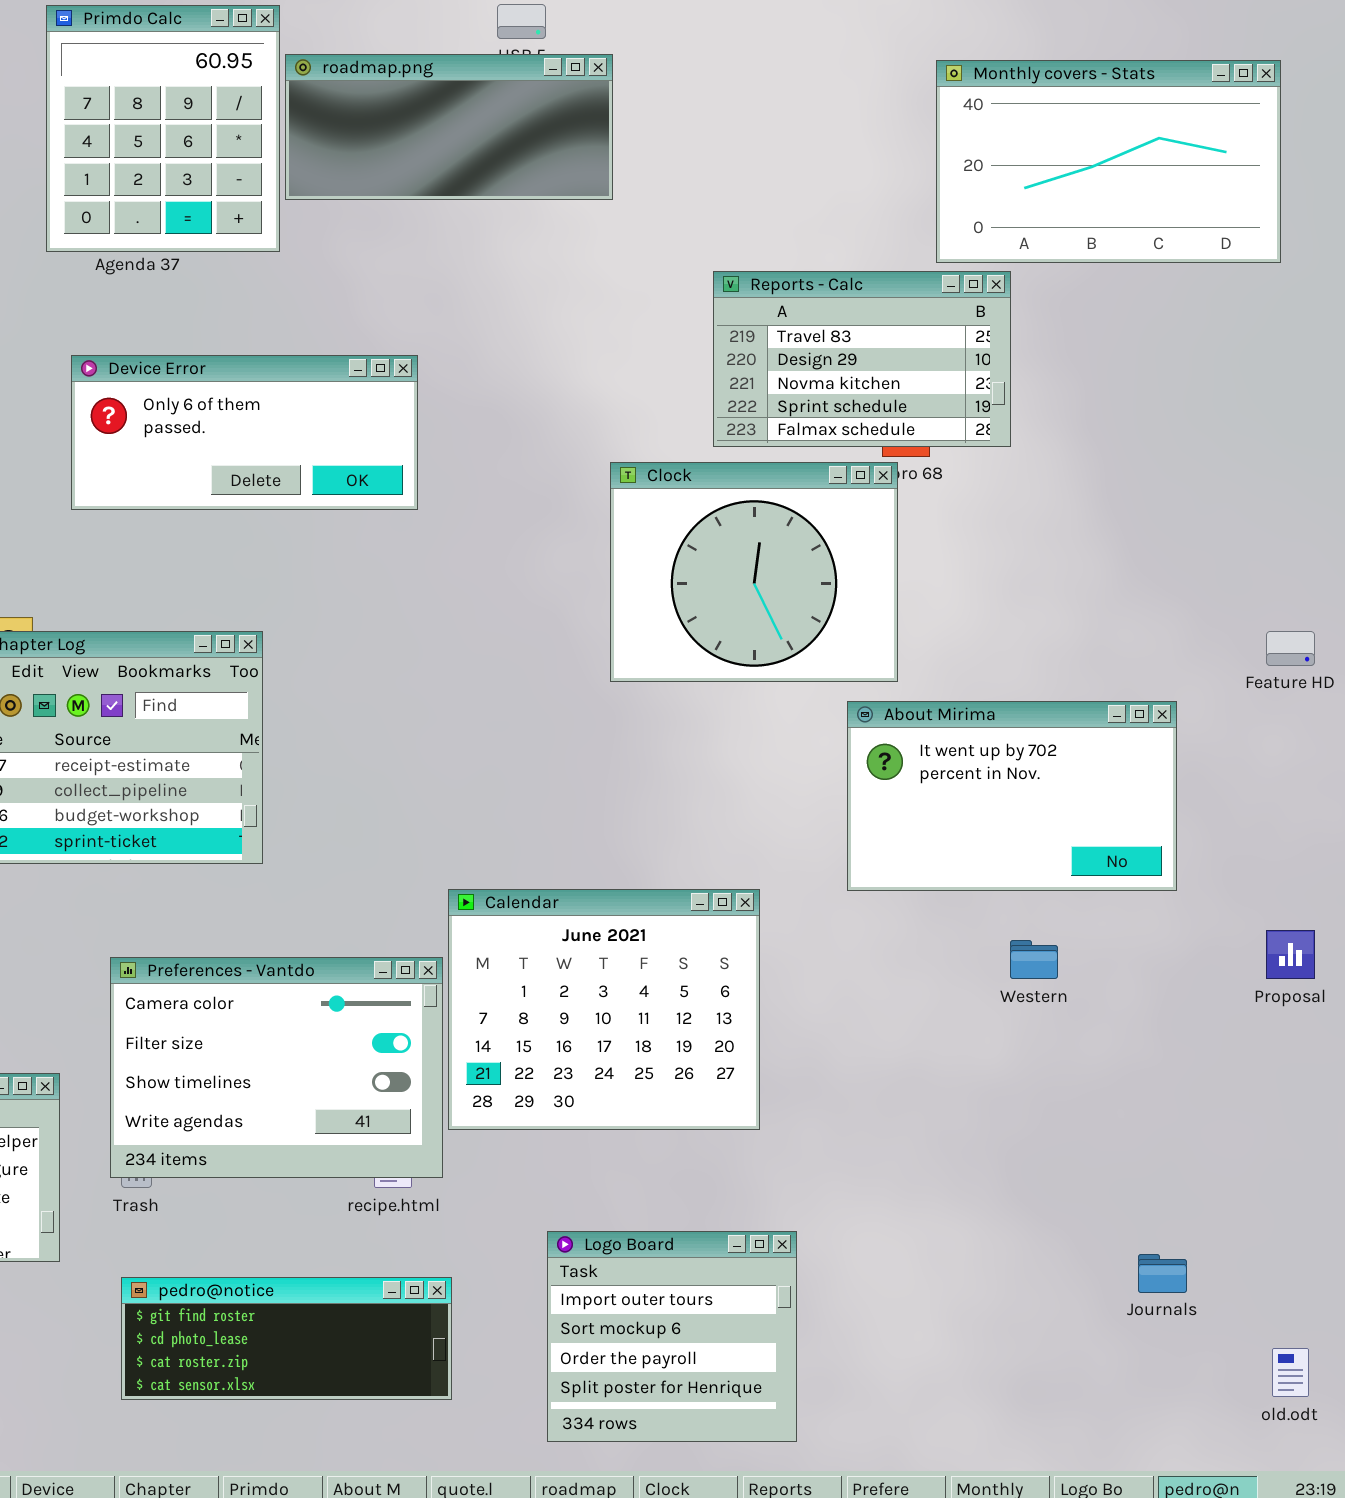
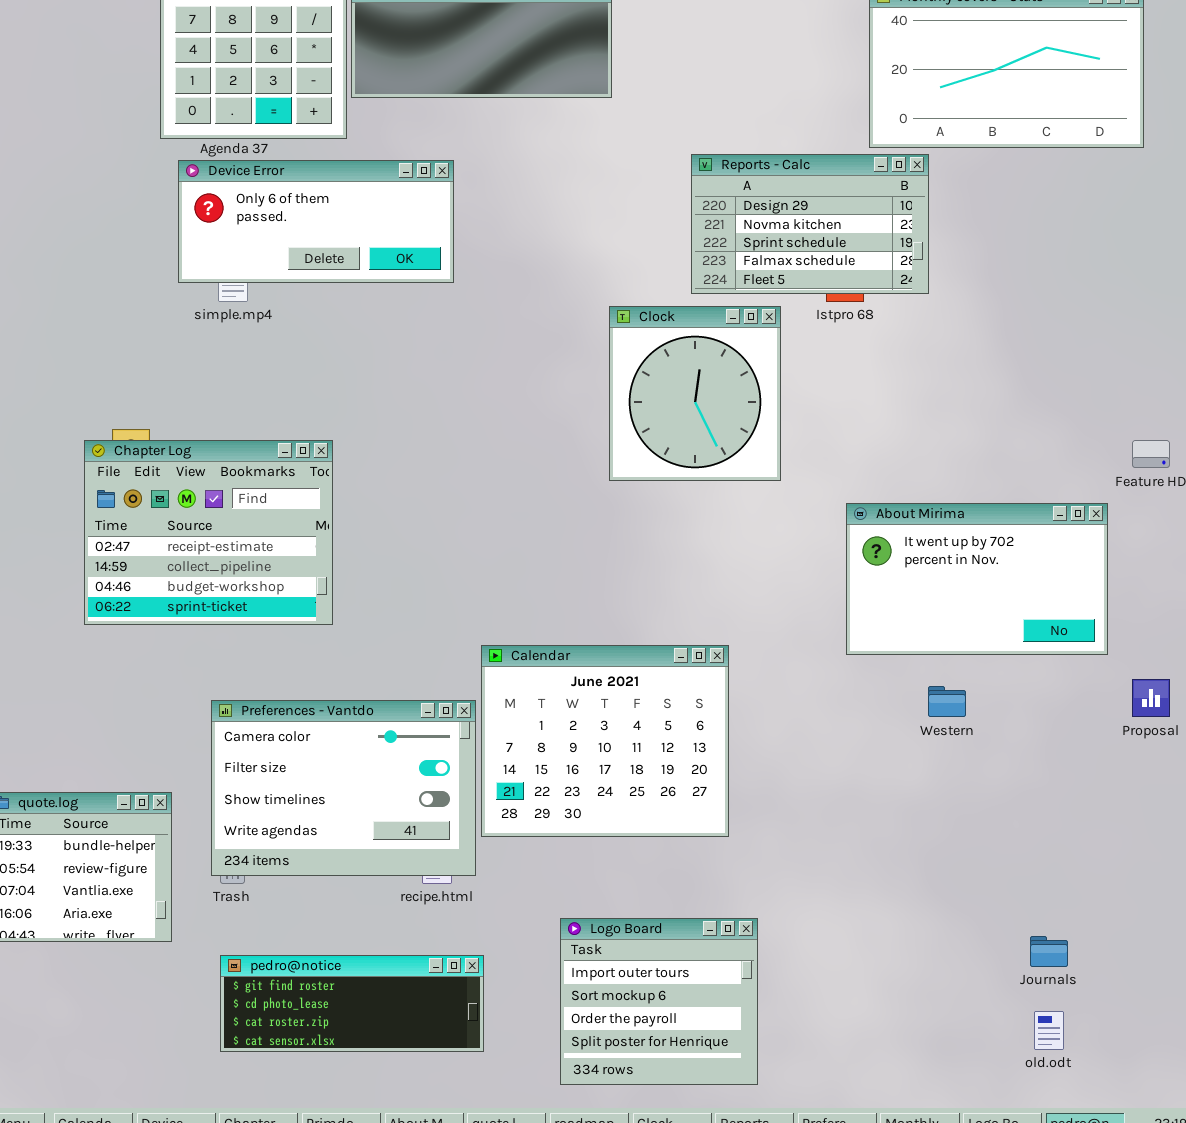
Reports - Calc: [713,271,1011,447] -> [691,154,929,294], scrolled down 1 row
Device Error: [71,355,418,510] -> [178,160,454,283], moved
Clock: [610,462,898,682] -> [609,306,781,481], resized
About Mirima: [847,701,1177,891] -> [846,503,1108,655], moved
old.odt: [1272,1348,1309,1397] -> [1034,1011,1064,1050], moved

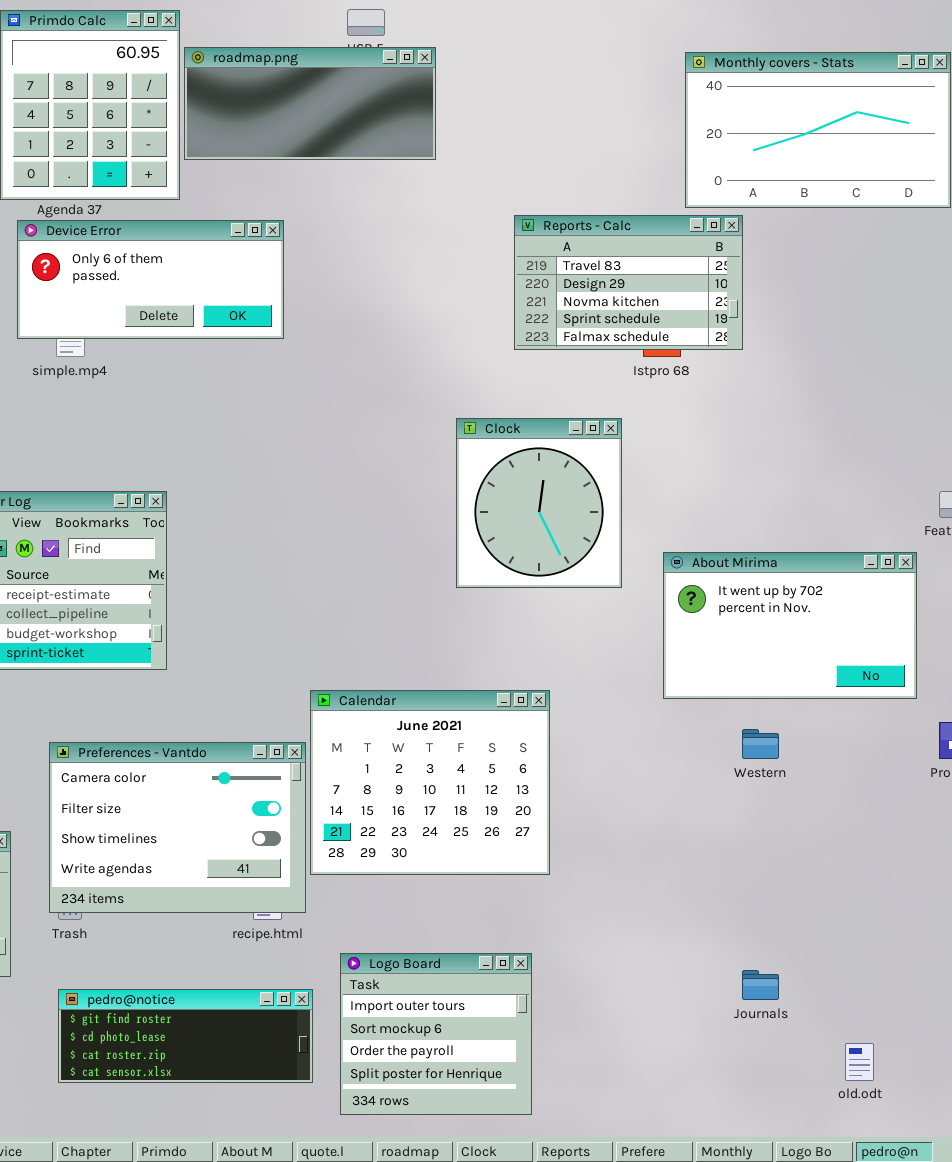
Reports - Calc: [691,154,929,294] -> [514,215,743,350], scrolled up 1 row
Clock: [609,306,781,481] -> [456,418,622,588], moved
Logo Board: [560,918,758,1085] -> [340,953,532,1115], moved
Journals: [1030,936,1068,967] -> [742,970,779,1000], moved

